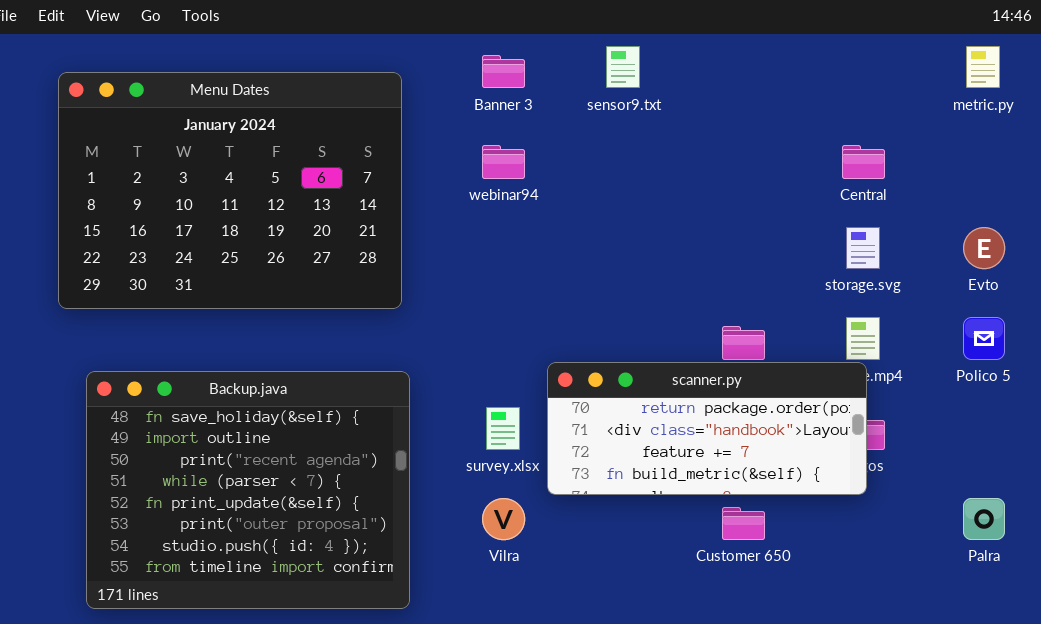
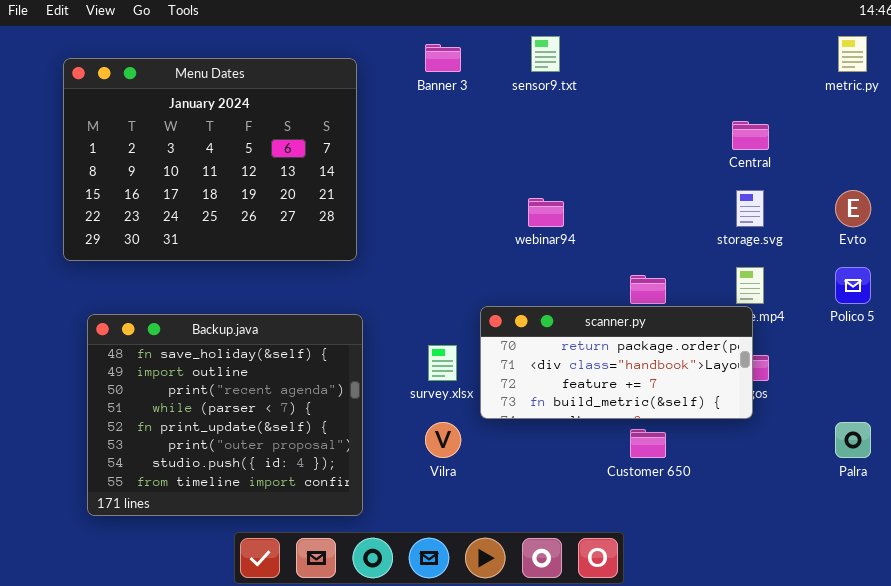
webinar94: [482,145,525,179] -> [528,198,564,227], moved

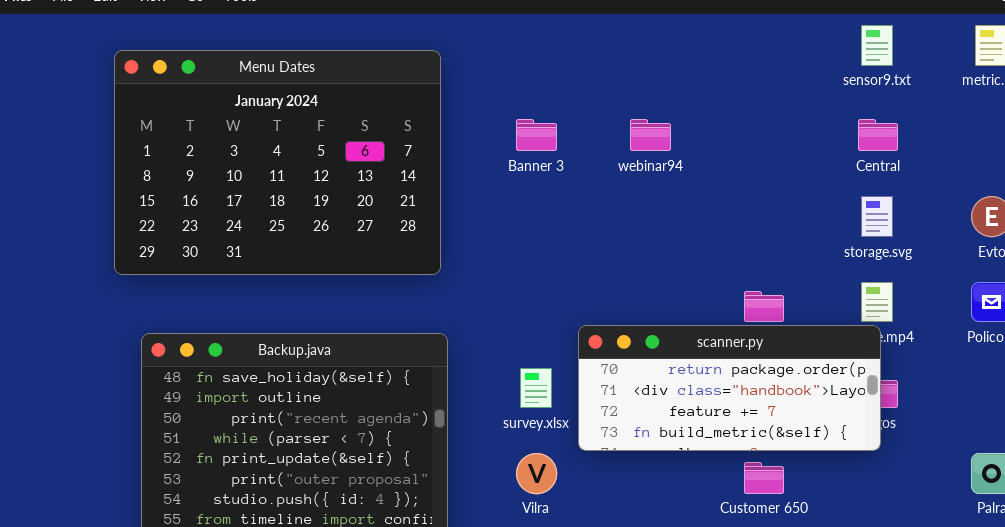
sensor9.txt: [531,36,560,72] -> [861,25,893,66], moved
Banner 3: [425,44,461,72] -> [516,119,557,151], moved
webinar94: [528,198,564,227] -> [630,119,671,151], moved

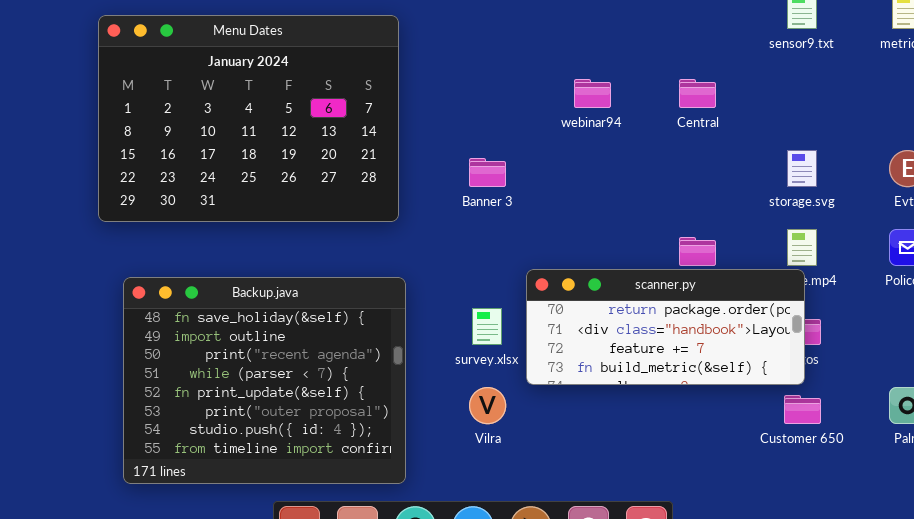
Banner 3: [516,119,557,151] -> [469,158,506,187], moved
Central: [858,119,898,151] -> [679,79,716,108], moved
Customer 650: [744,462,784,494] -> [784,395,821,424], moved

